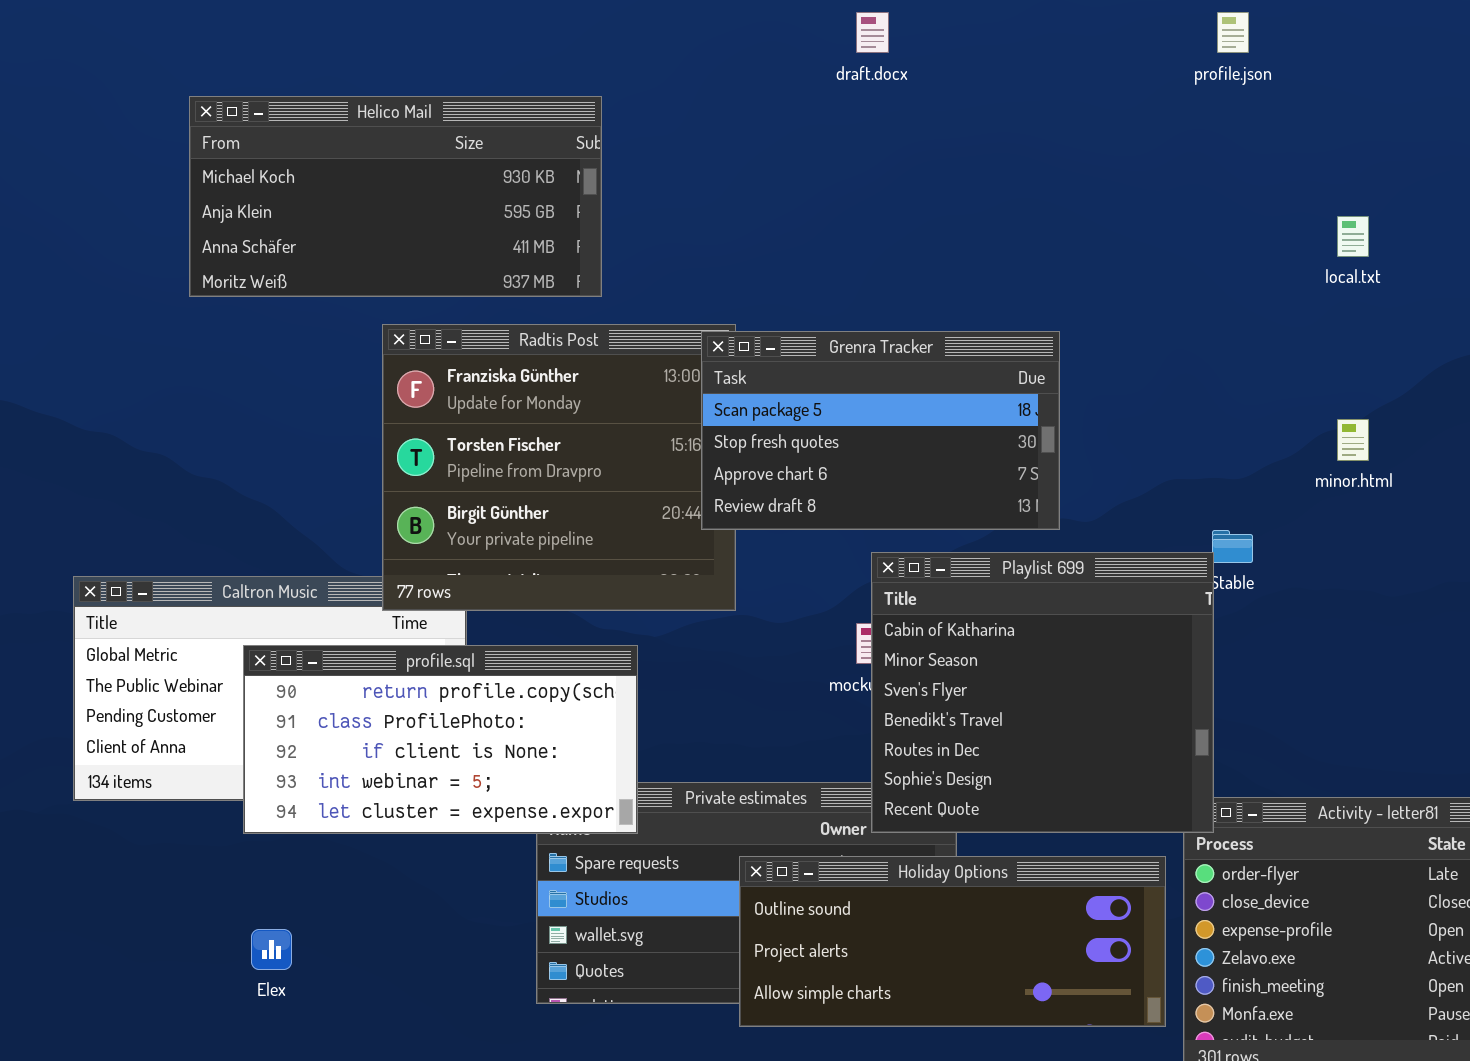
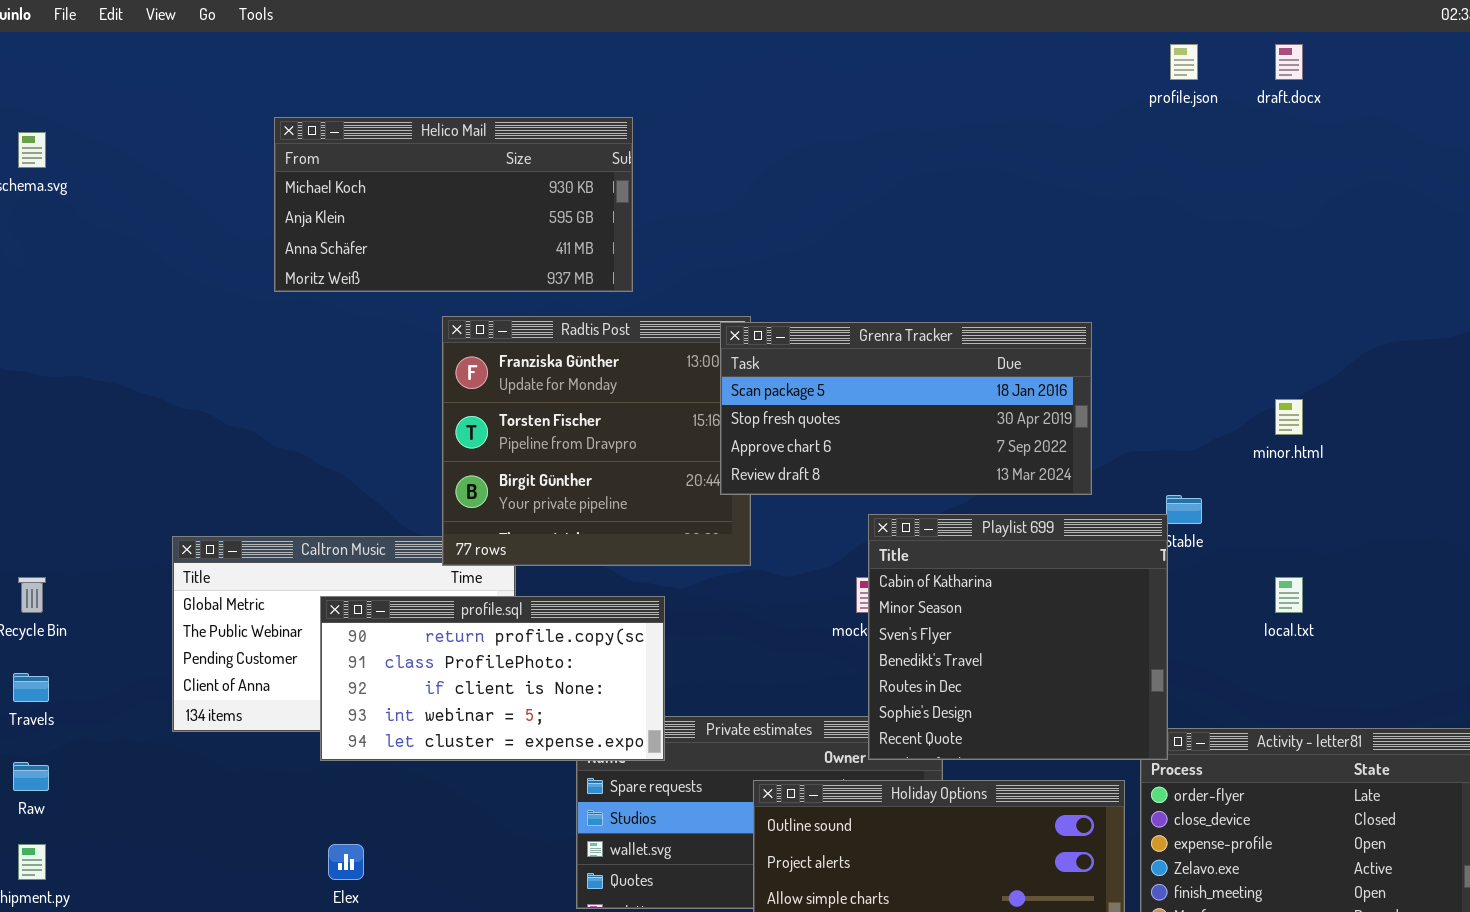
draft.docx: [856,12,889,53] -> [1275,44,1303,80], moved
local.txt: [1337,216,1369,257] -> [1275,577,1303,613], moved
Grenra Tracker: [701,331,1060,530] -> [720,322,1092,495], resized

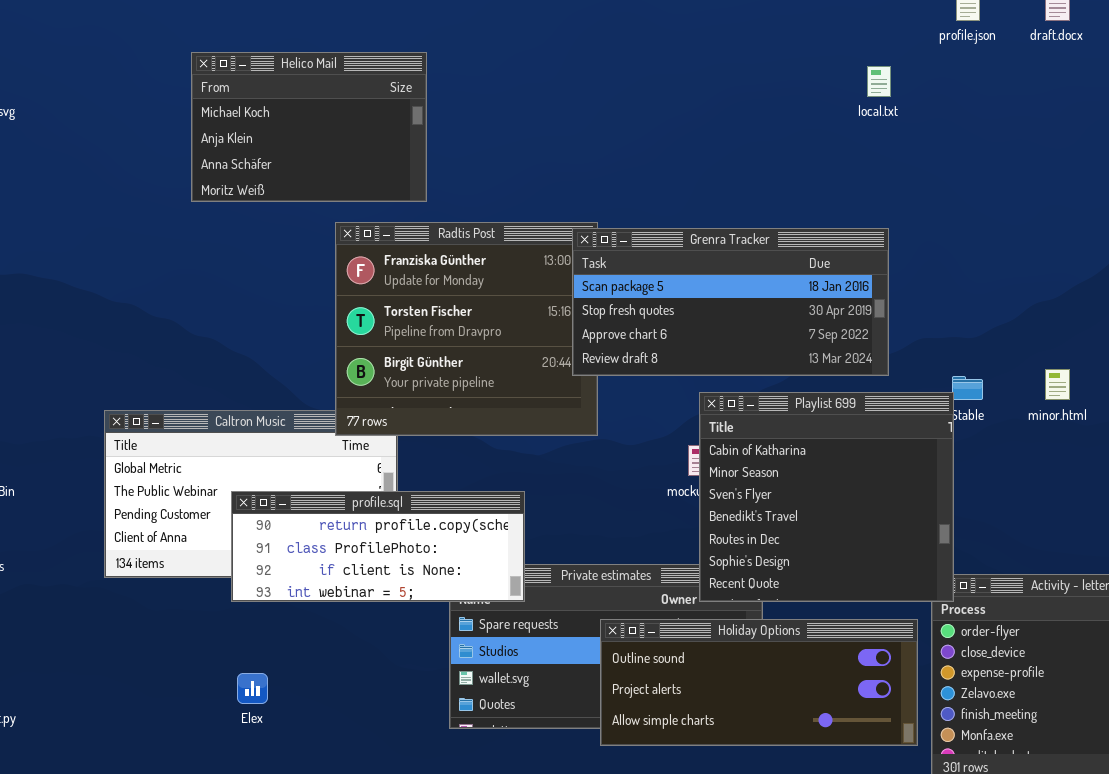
Helico Mail: [274,117,633,292] -> [191,52,427,202], resized
minor.html: [1275,399,1303,435] -> [1045,369,1070,400], moved
local.txt: [1275,577,1303,613] -> [867,66,891,97], moved
profile.sql: [320,596,665,761] -> [231,491,525,602], resized

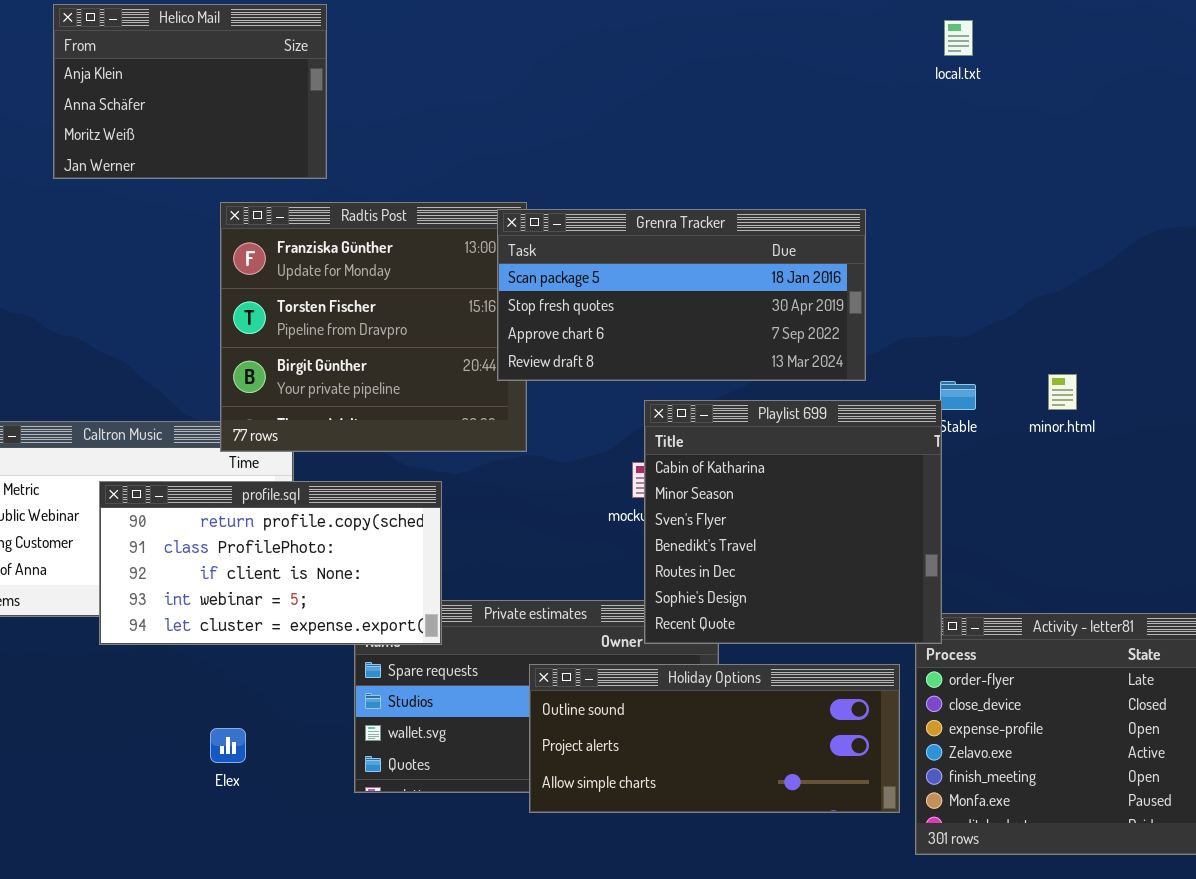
Helico Mail: [191,52,427,202] -> [53,4,327,179], scrolled down 1 row
local.txt: [867,66,891,97] -> [944,20,973,56], moved
profile.sql: [231,491,525,602] -> [99,481,442,645], resized
Elex: [237,673,268,704] -> [210,728,246,763], moved

